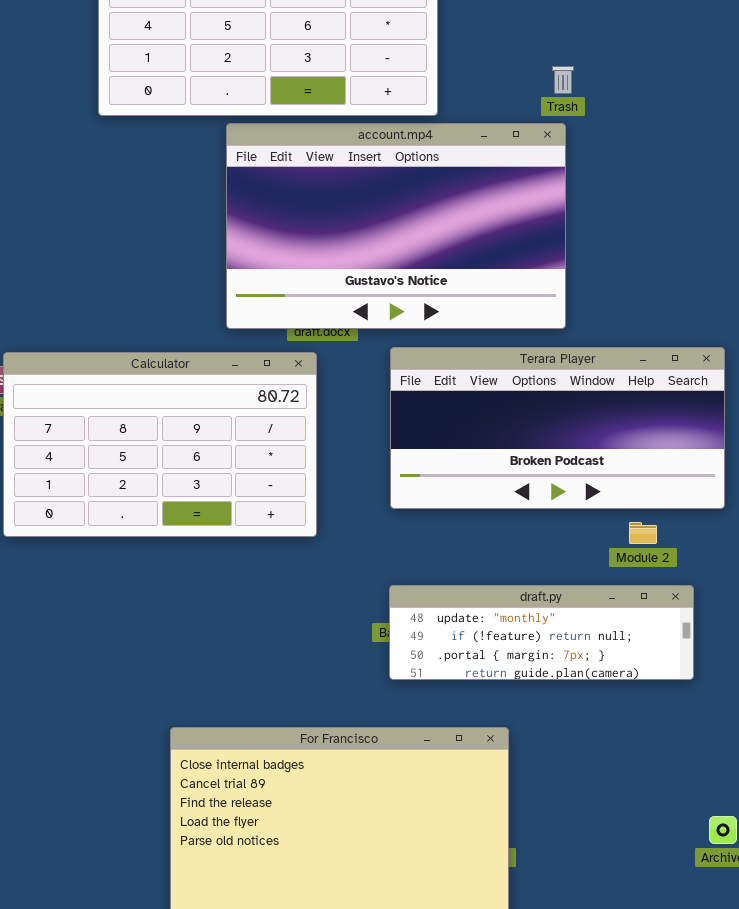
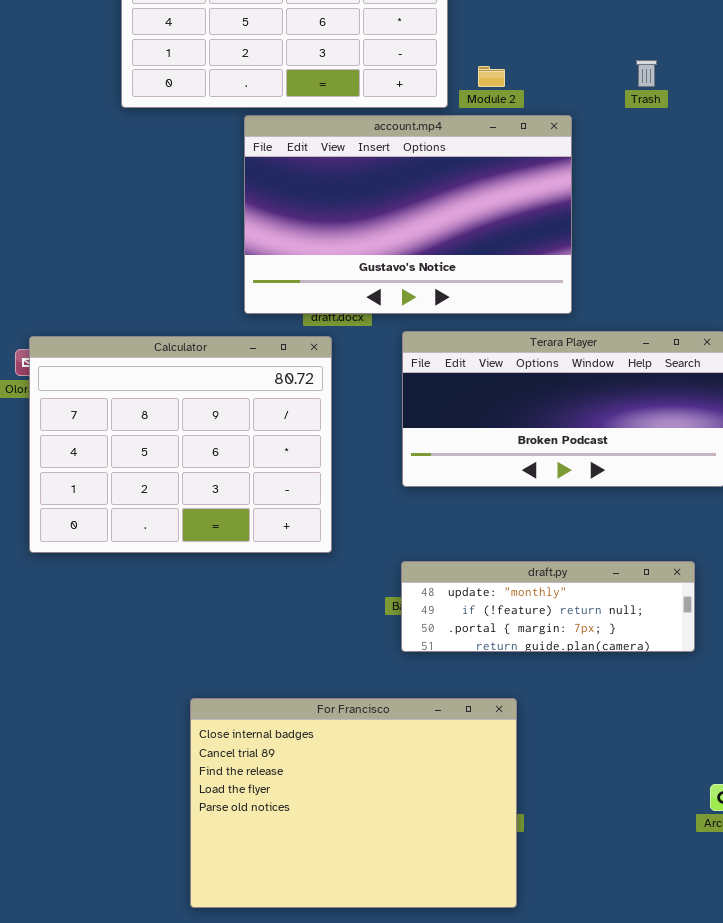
Trash: [552,66,574,94] -> [636,60,657,87], moved
Calculator: [3,352,317,537] -> [29,336,332,553], resized
Module 2: [629,522,657,544] -> [478,66,505,87], moved

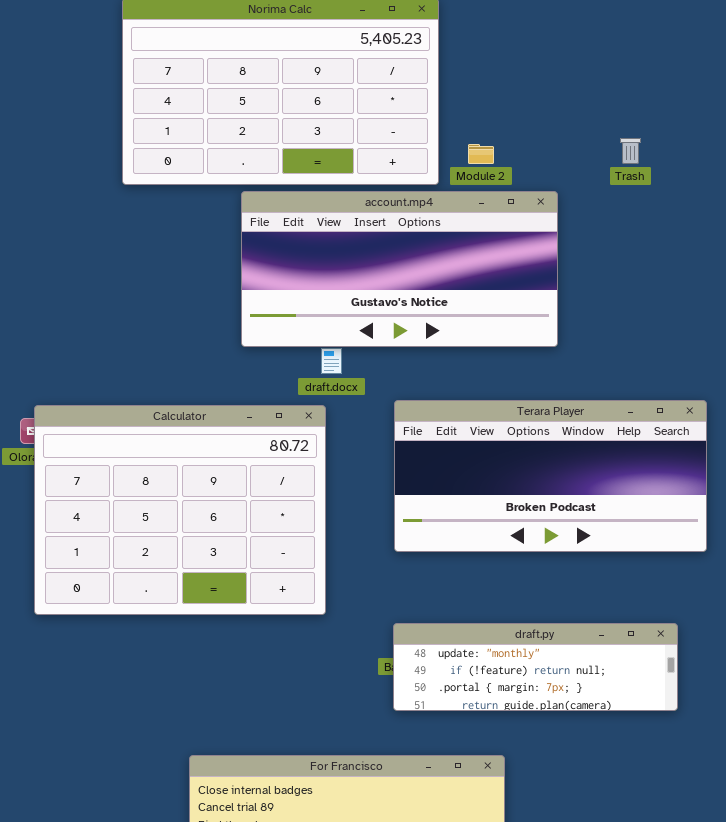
account.mp4: [244,115,572,314] -> [241,191,558,347], resized

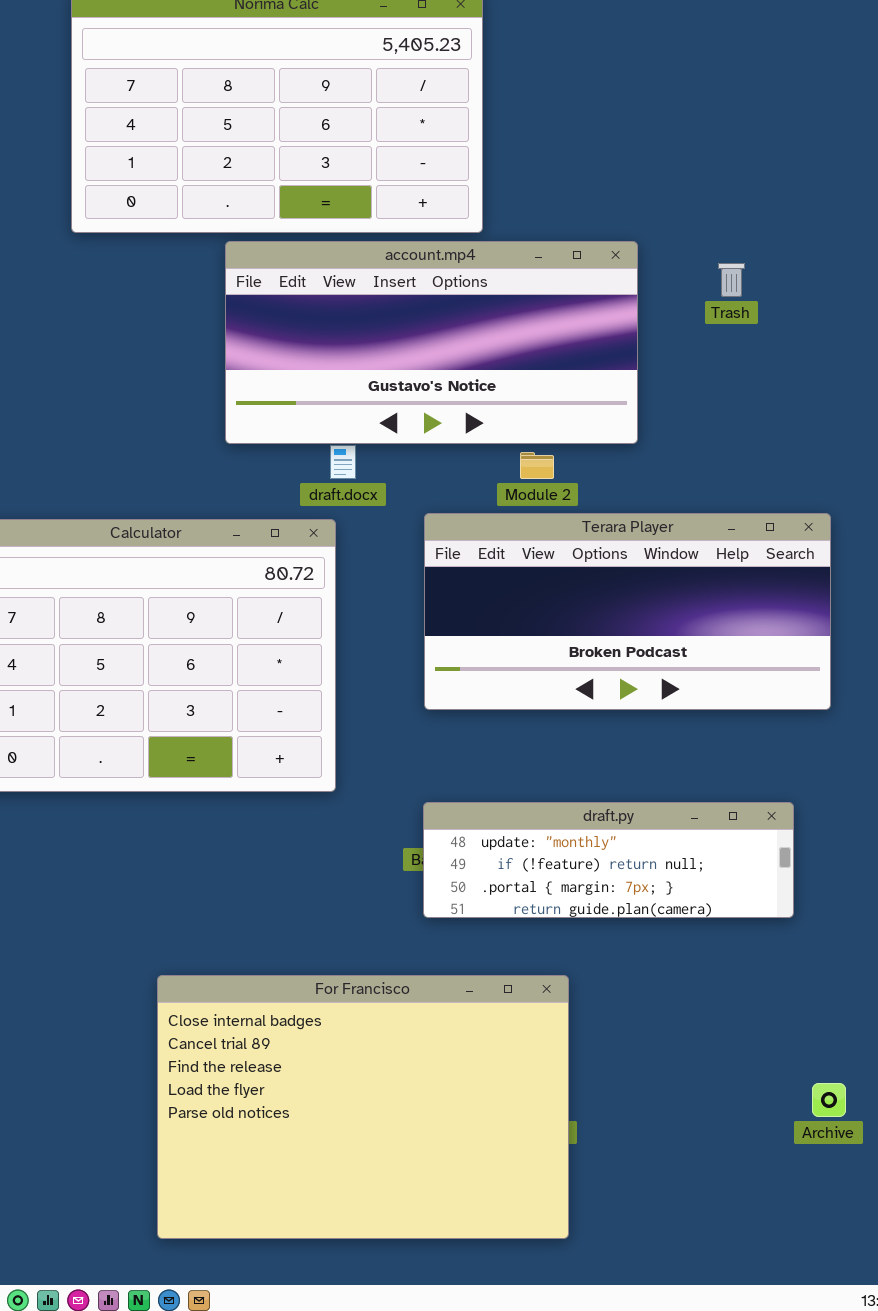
Trash: [620,138,641,164] -> [718,263,745,297], moved
Module 2: [468,144,494,164] -> [520,452,554,479], moved

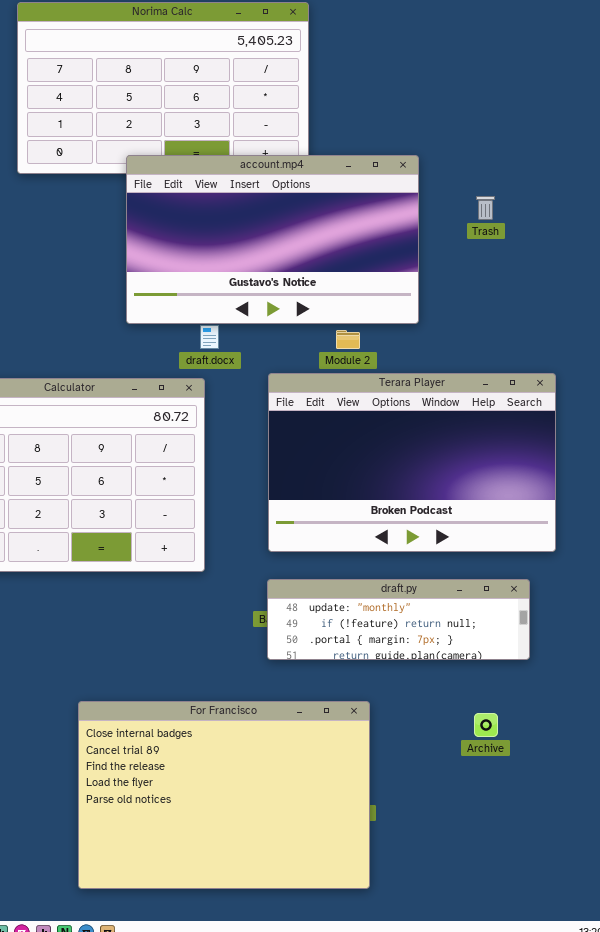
account.mp4: [225,241,638,444] -> [126,155,419,324], resized
Terara Player: [424,513,831,710] -> [268,373,556,552], resized
Archive: [812,1083,846,1117] -> [474,713,498,737], moved

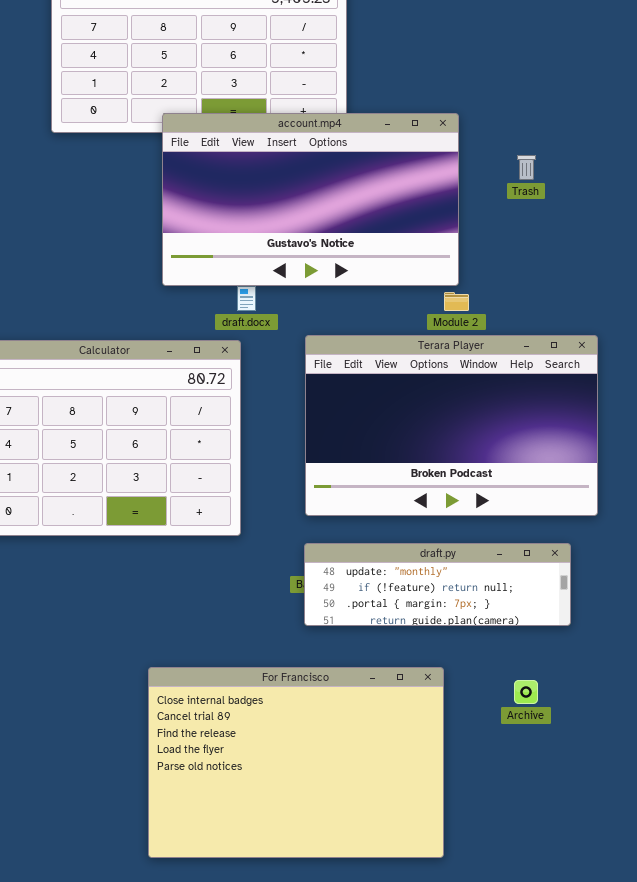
Module 2: [336,330,360,349] -> [444,292,469,311], moved
For Francisco: [78,701,370,889] -> [148,667,444,858], moved

